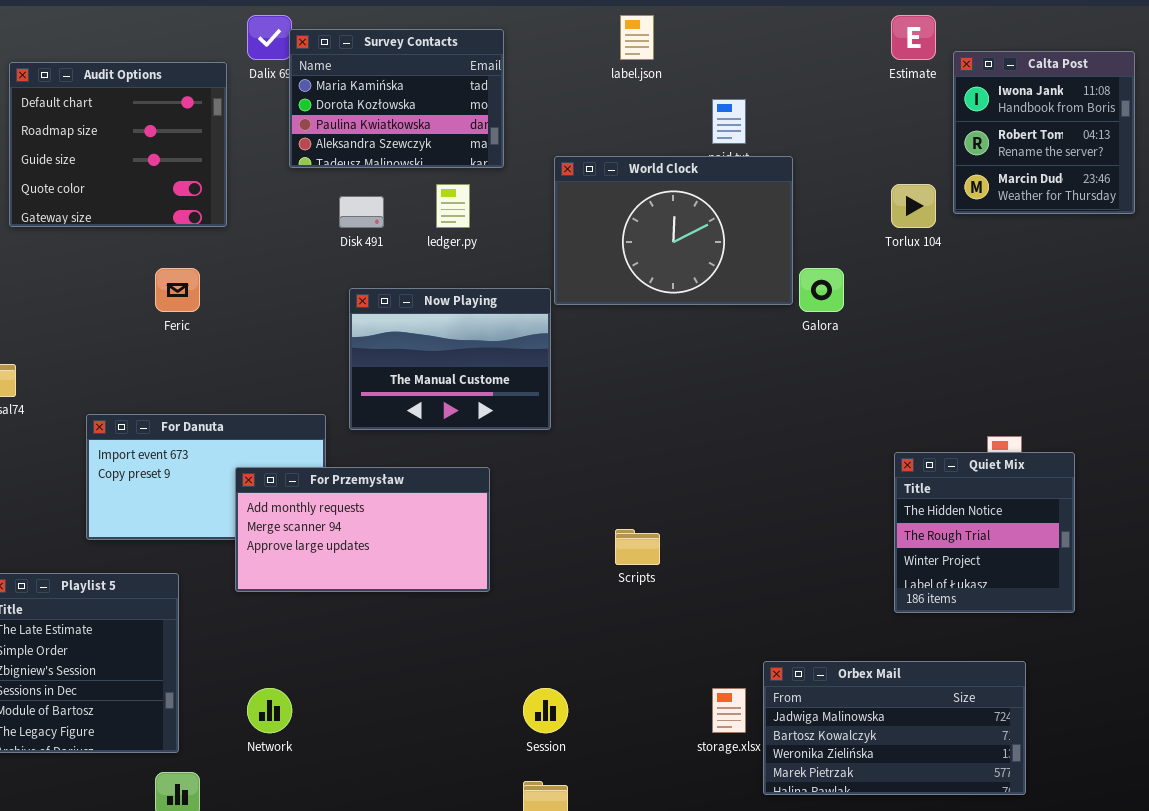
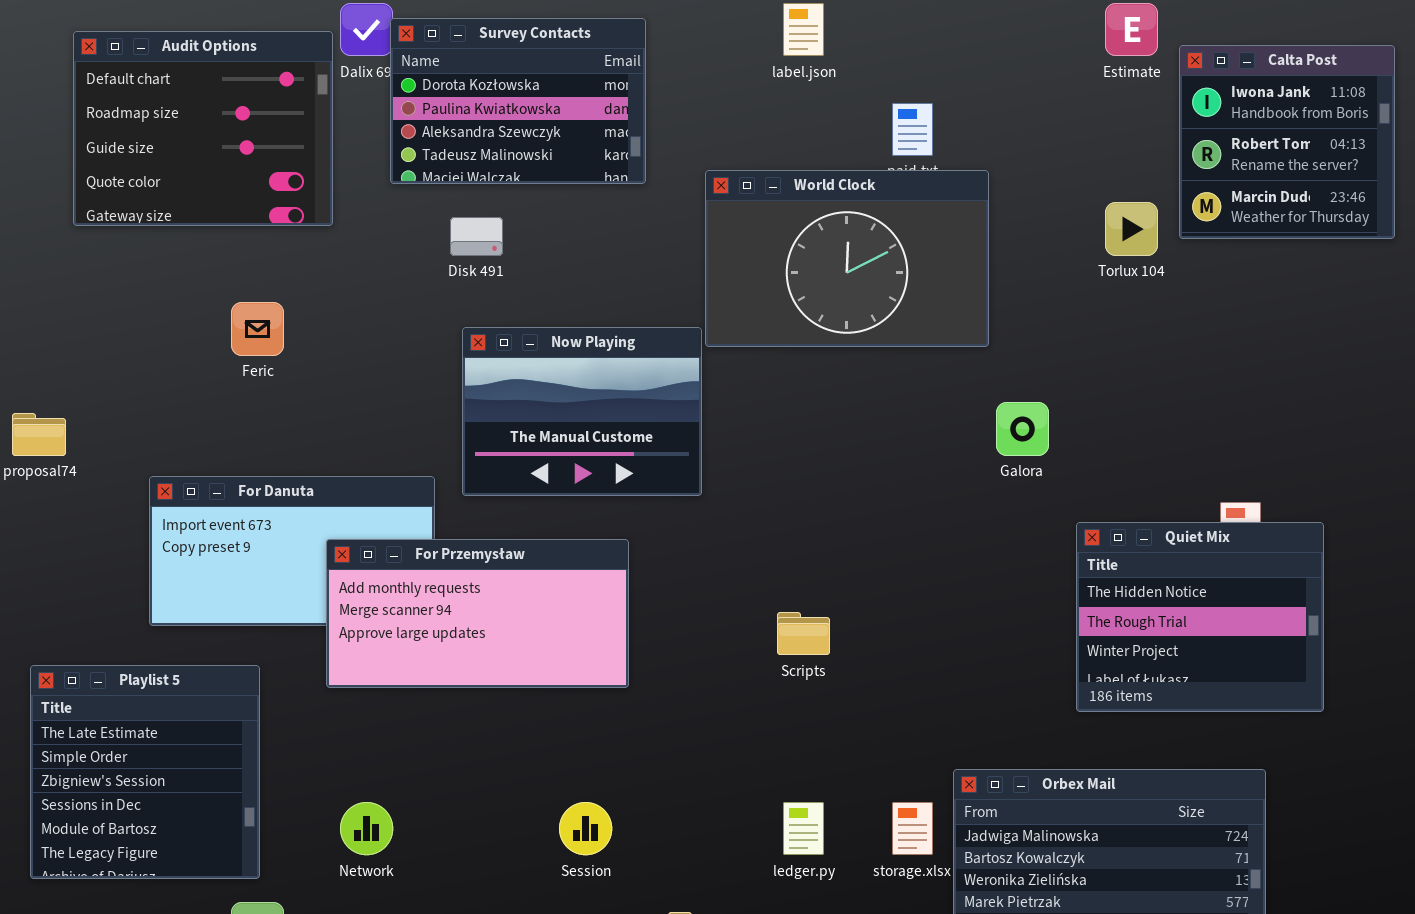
Survey Contacts: [289,29,504,168] -> [390,18,646,184], scrolled down 1 row
Audit Options: [9,62,227,227] -> [73,31,333,226], moved
ledger.py: [436,184,470,228] -> [783,802,824,855], moved
Galora: [799,268,844,312] -> [996,402,1049,456], moved
Quiet Mix: [894,452,1075,613] -> [1076,522,1324,712], resized
Session: [523,688,568,733] -> [559,802,612,855], moved

